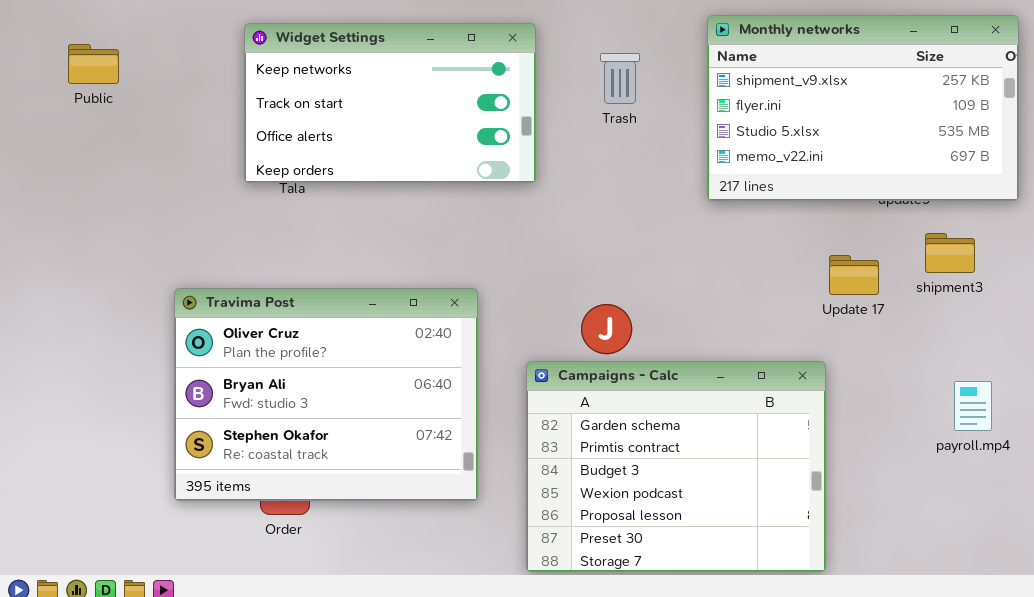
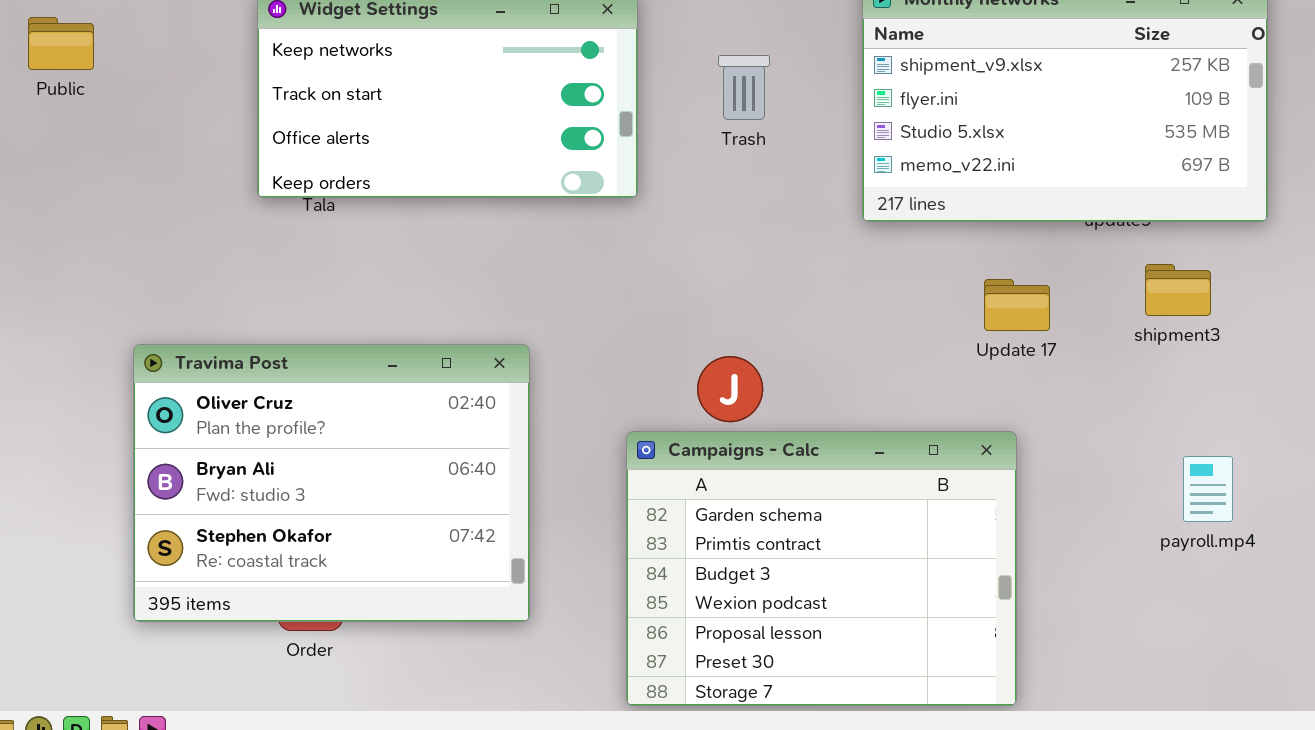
Trash: [600,53,640,104] -> [718,55,770,120], moved
Update 17: [829,255,879,295] -> [984,279,1050,331], moved
Travima Post: [174,288,478,501] -> [133,344,530,622], moved

